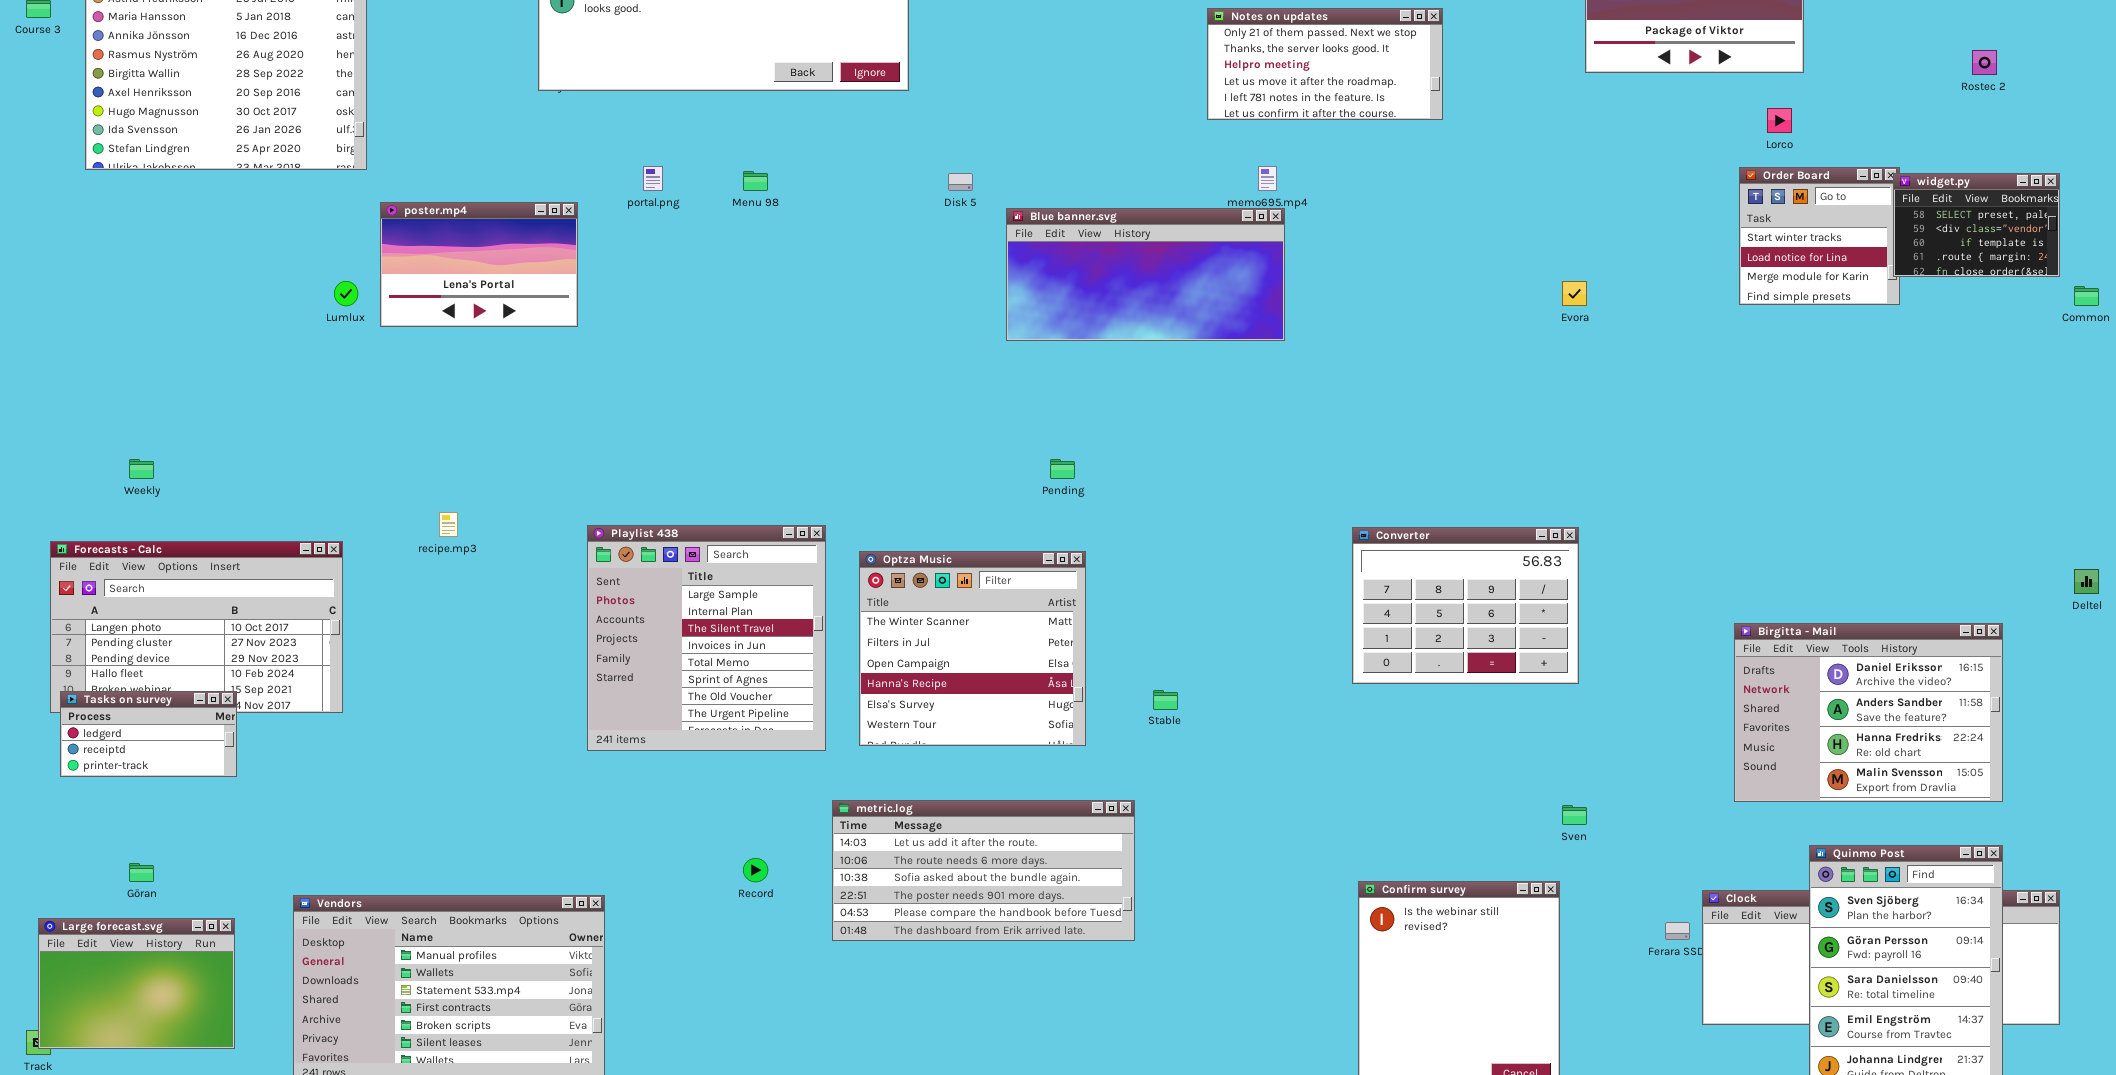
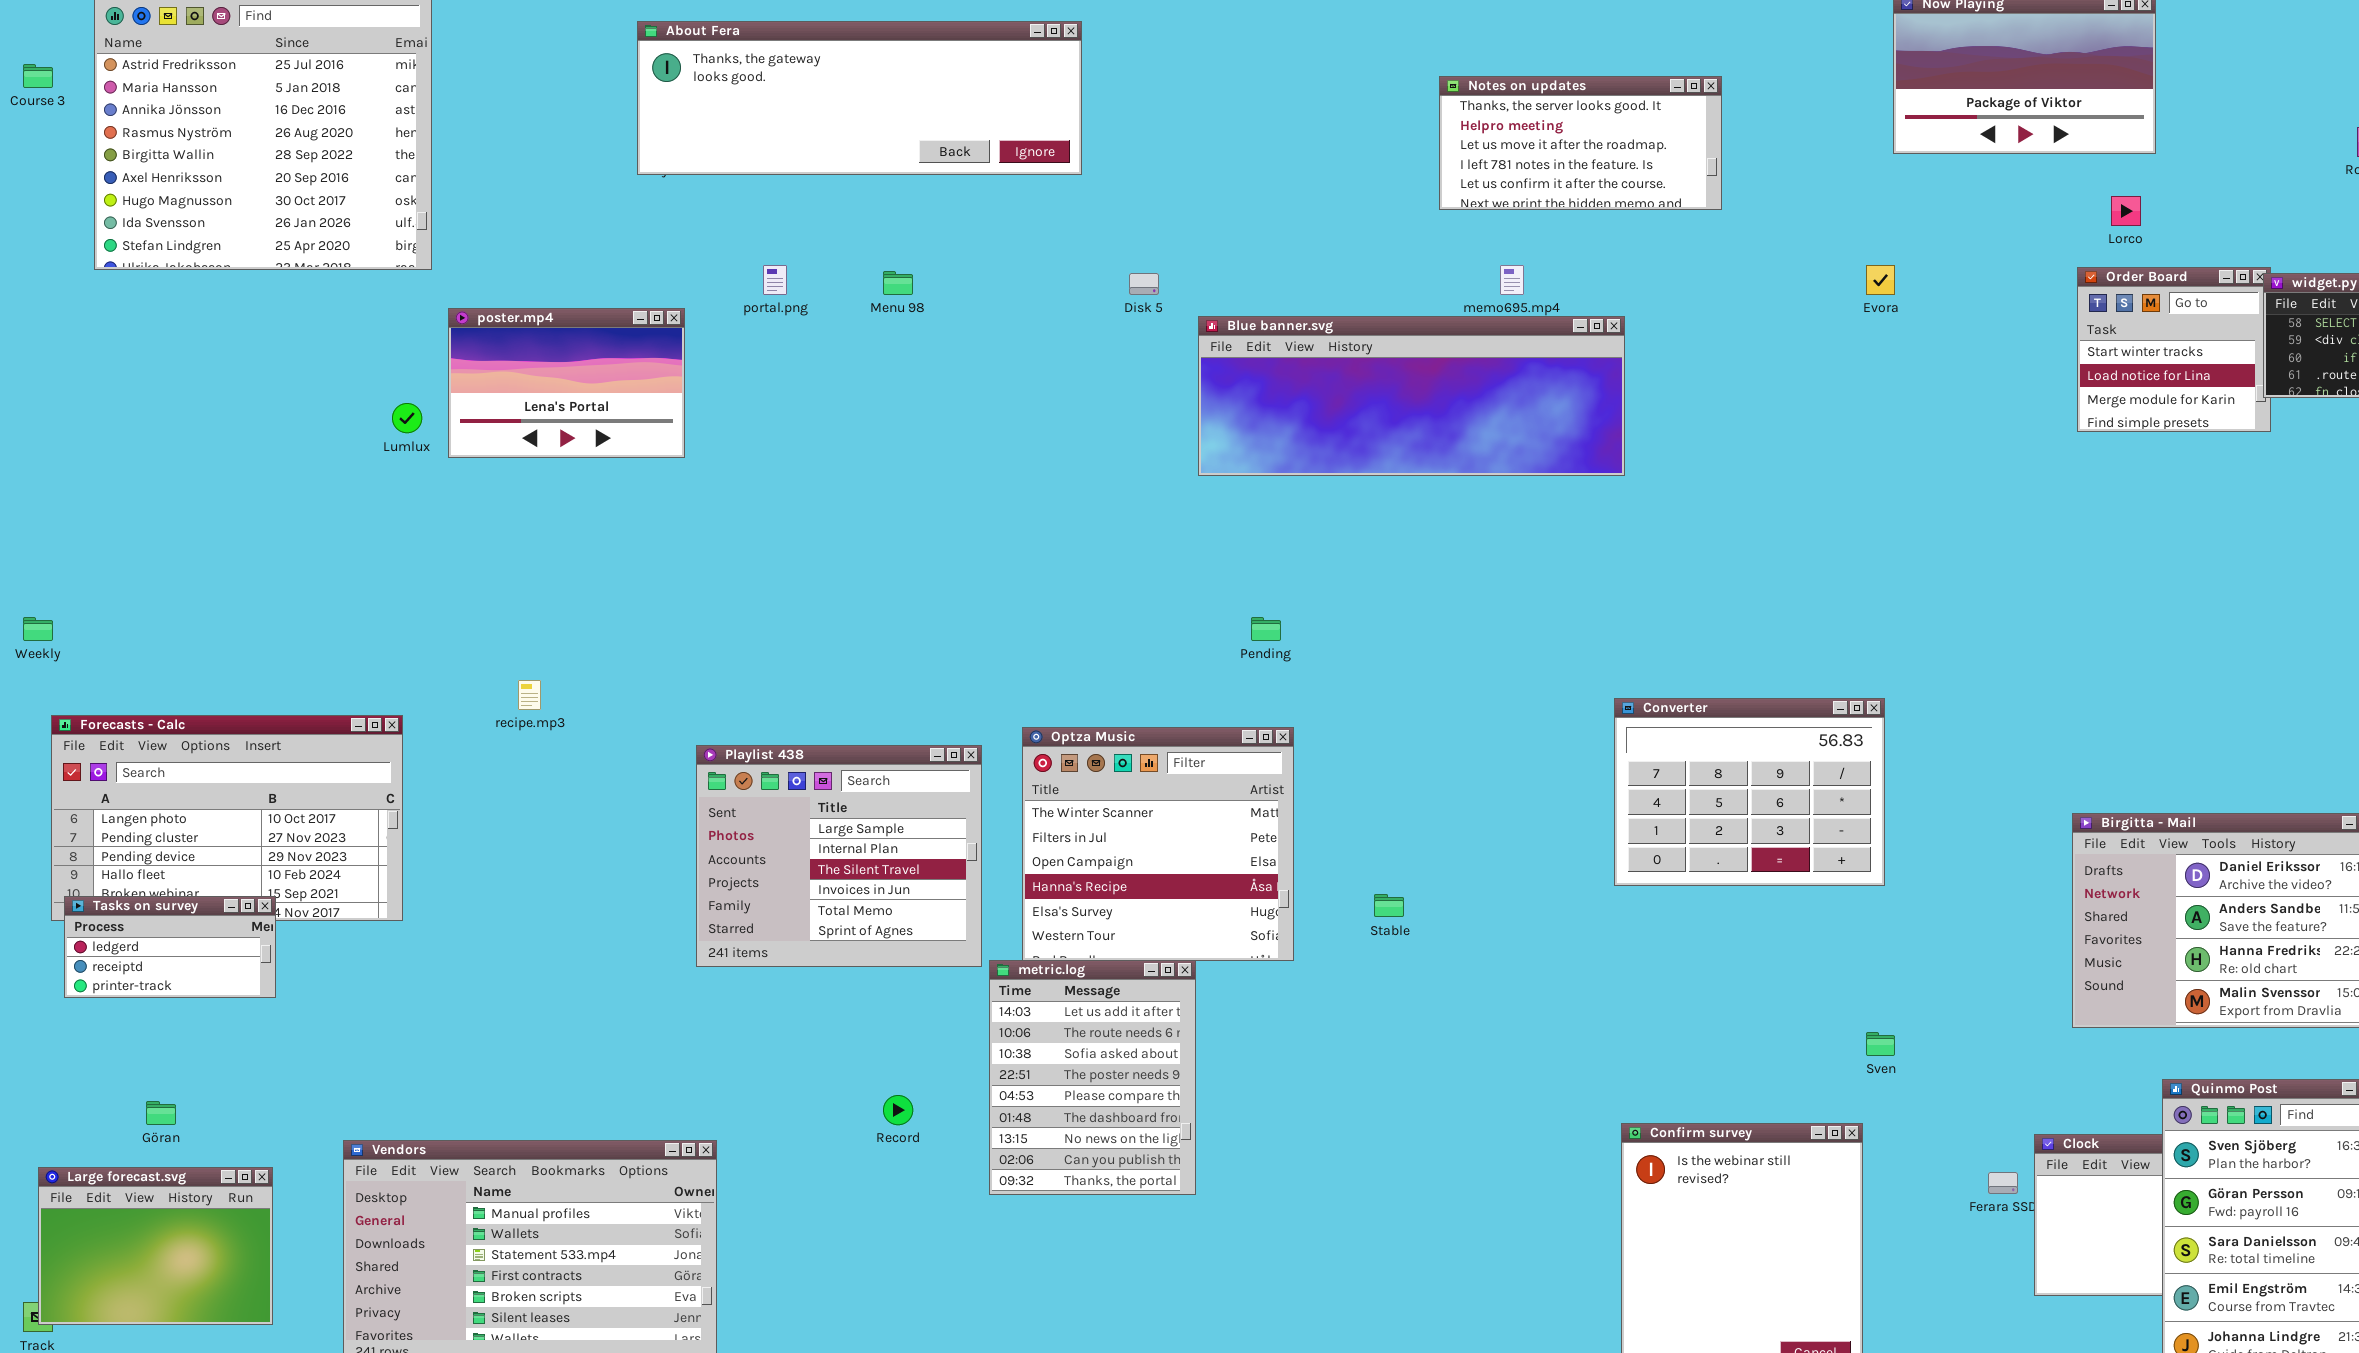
Notes on updates: [1207,8,1443,120] -> [1439,76,1722,210], scrolled down 1 row
Blue banner.svg: [1006,208,1285,341] -> [1198,316,1625,476], resized
Evora: [1562,281,1587,306] -> [1866,265,1895,295], moved
Weekly: [129,459,154,479] -> [23,617,53,641], moved
Playlist 438: [587,525,826,751] -> [696,745,982,967], resized
metric.log: [832,800,1135,941] -> [989,960,1196,1195], resized

